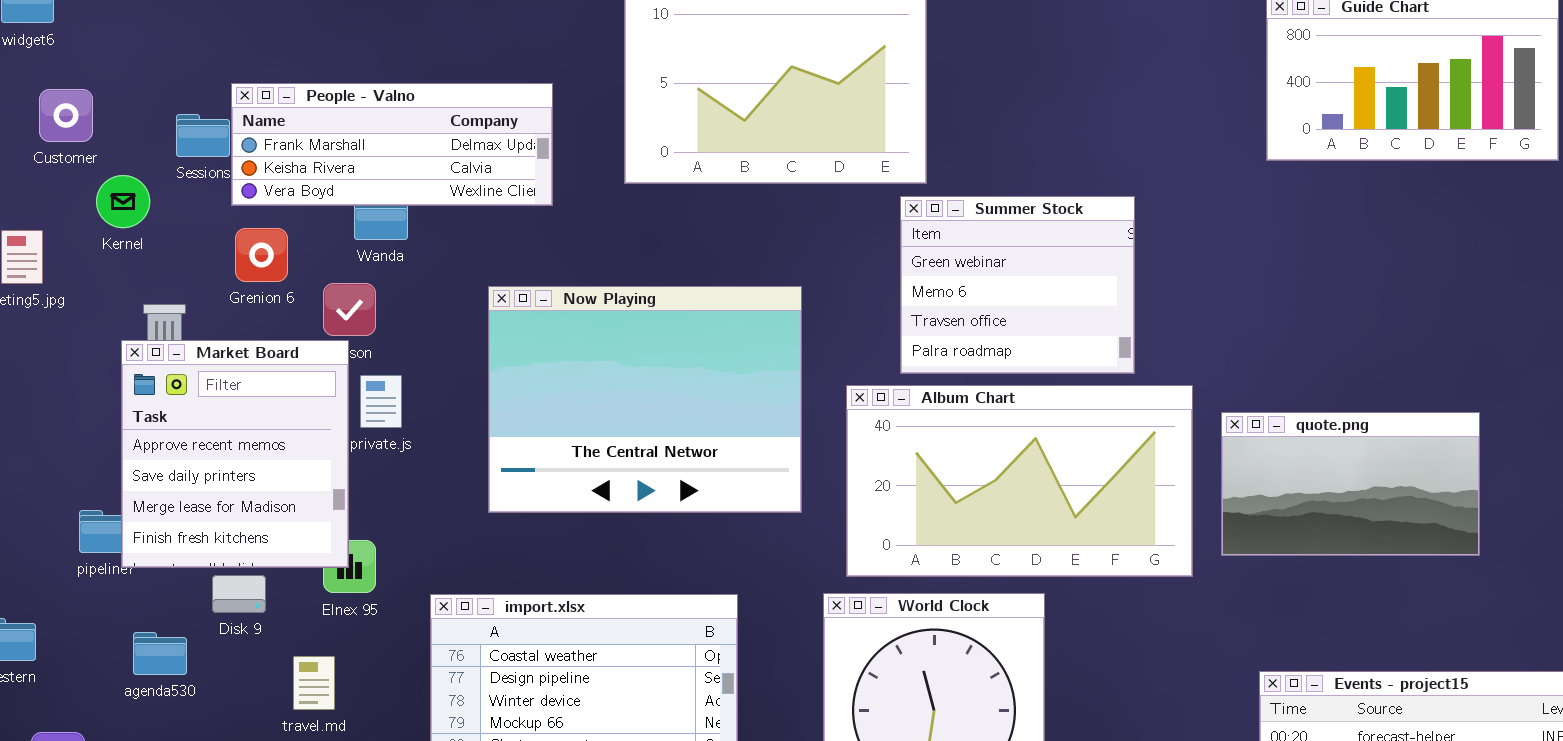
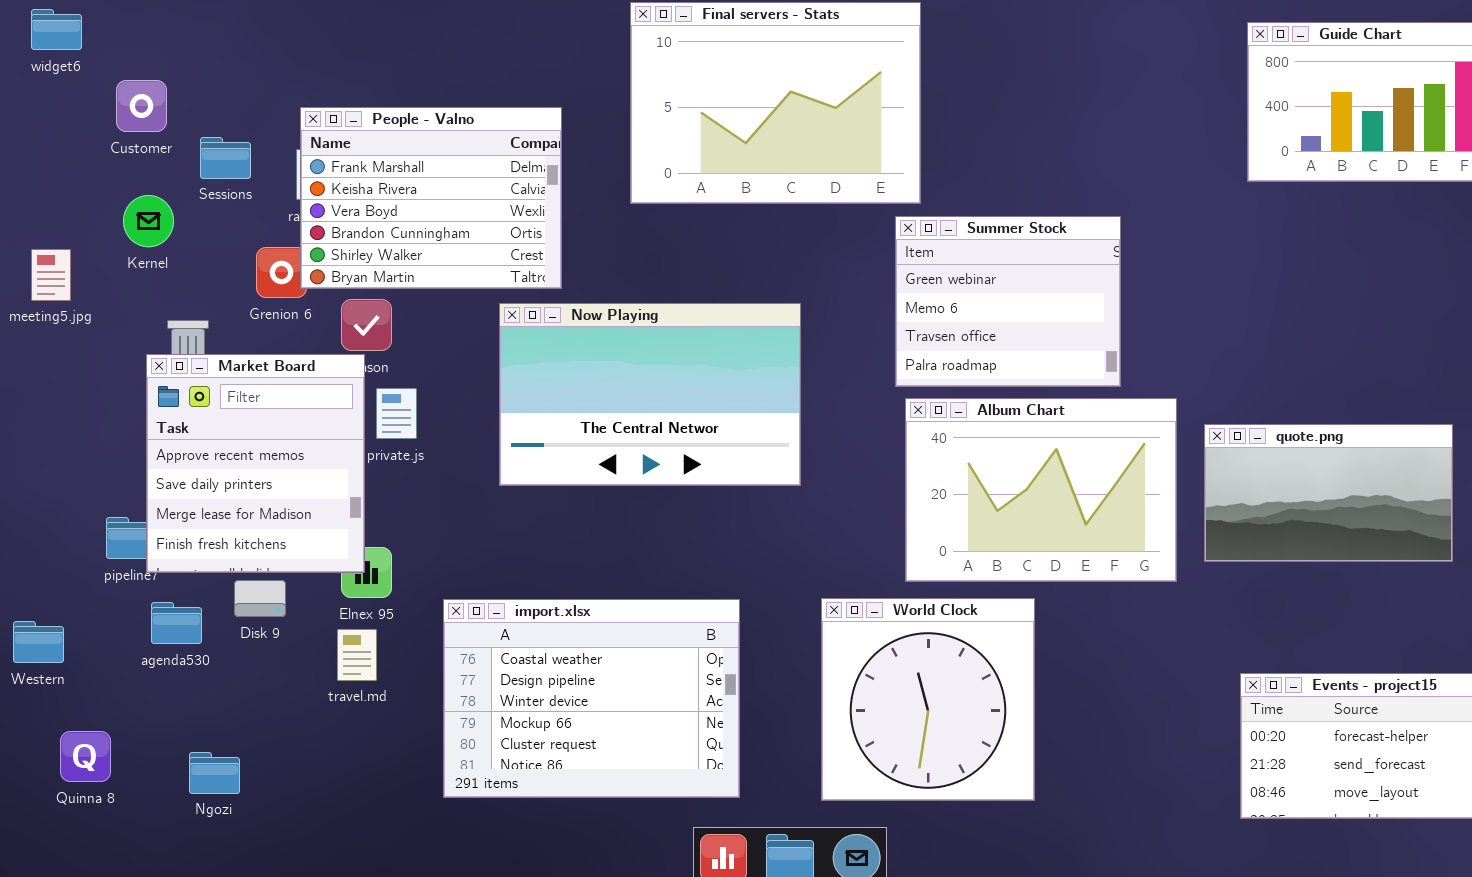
People - Valno: [231,83,553,206] -> [300,107,562,289], resized
Customer: [39,89,93,142] -> [116,80,167,132], moved
Now Playing: [488,286,802,513] -> [499,303,801,486], resized
Album Chart: [846,385,1193,577] -> [905,398,1177,582], resized
agenda530: [133,632,187,675] -> [151,602,202,644], moved
travel.md: [293,656,335,710] -> [337,629,377,681], moved

